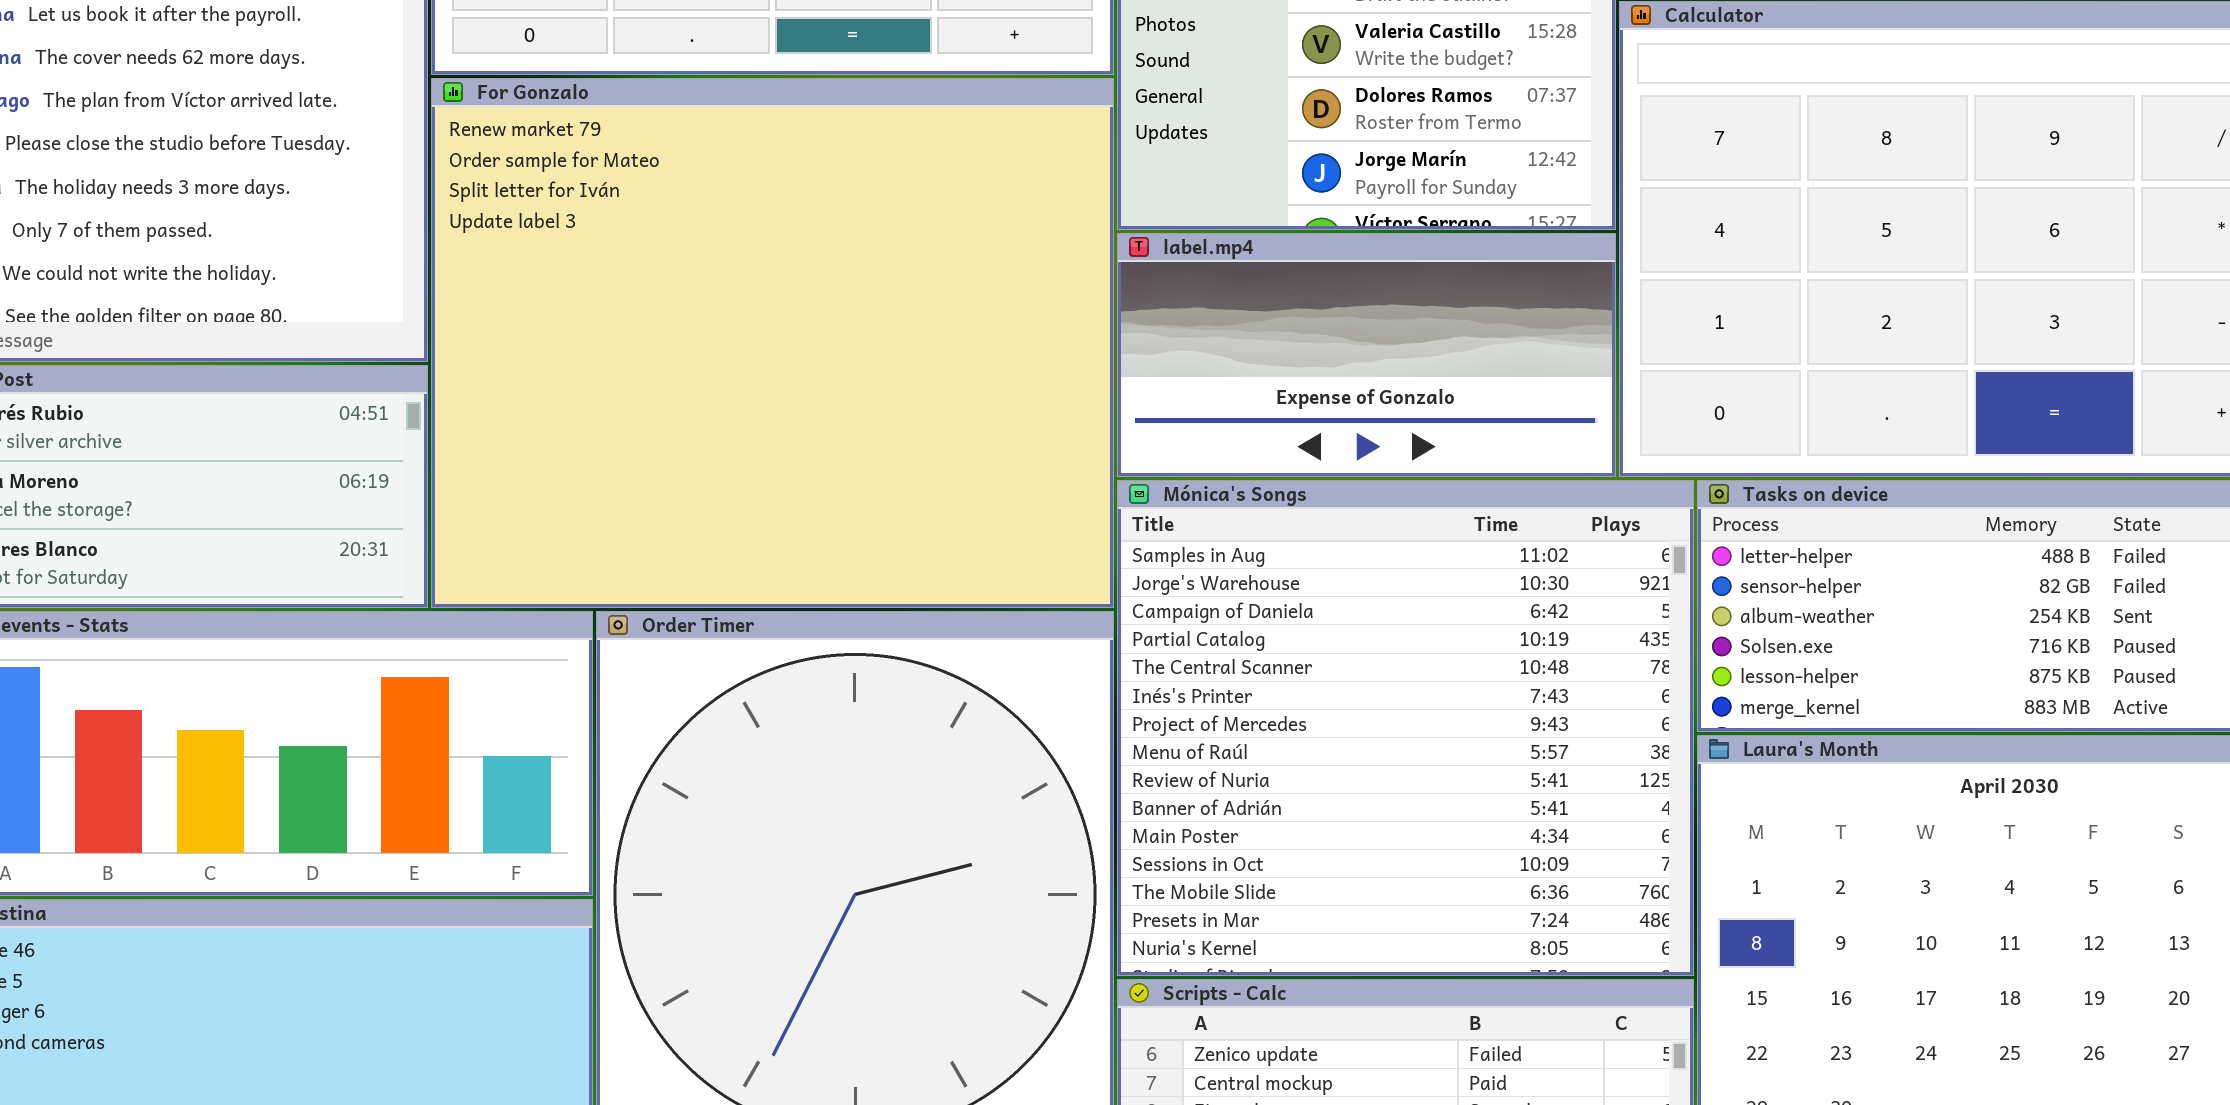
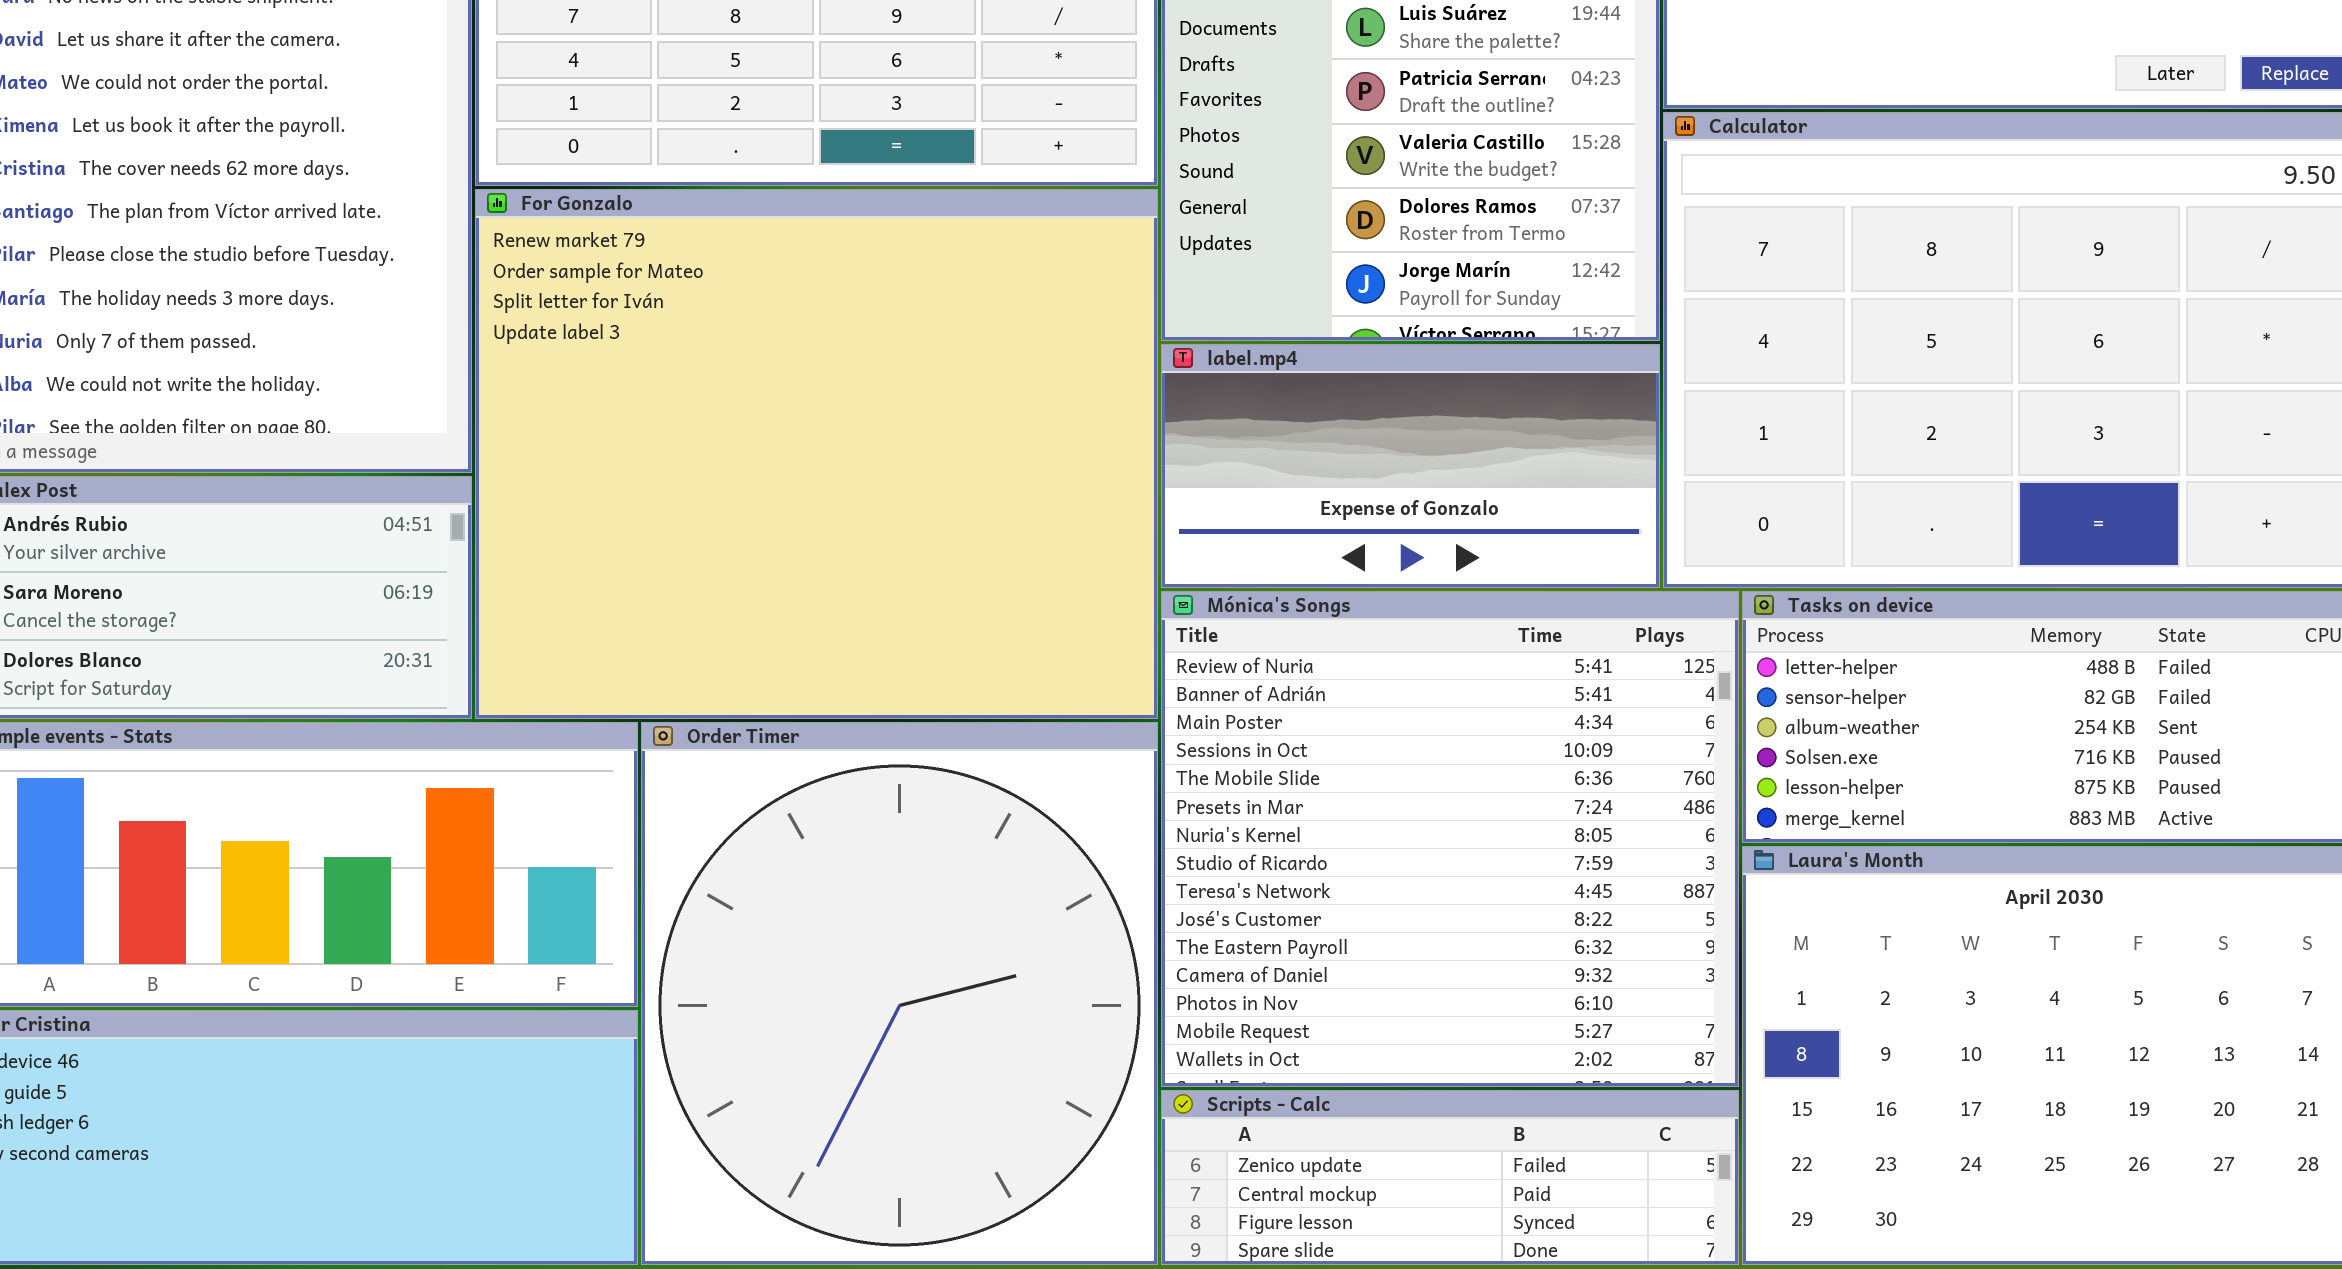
Mónica's Songs: [1117,480,1694,976] -> [1161,591,1739,1087], scrolled down 8 rows

